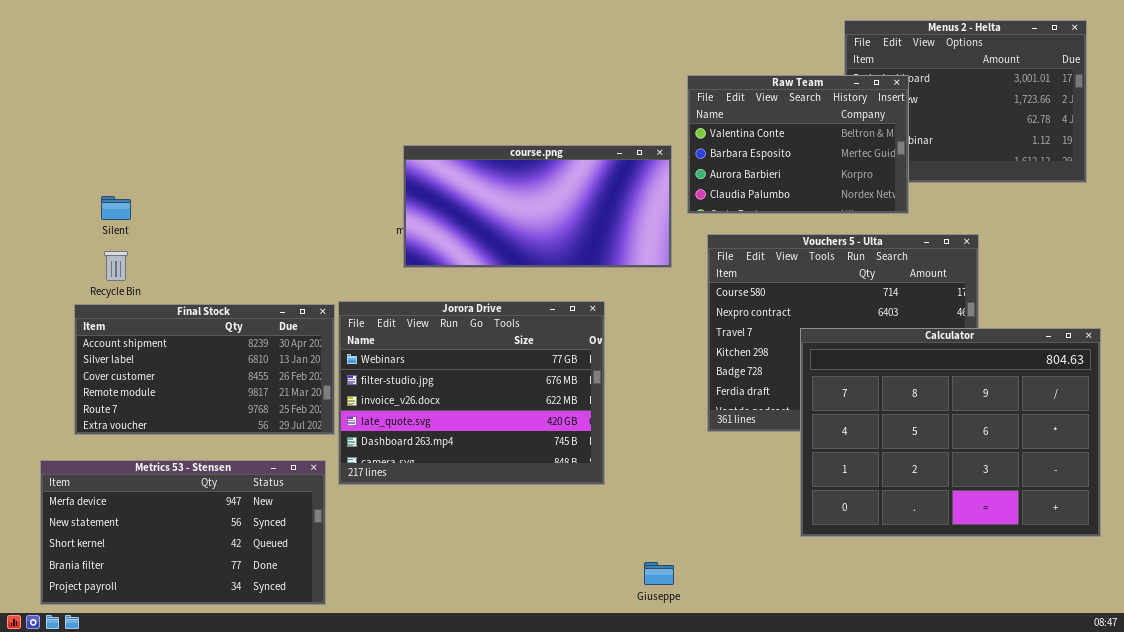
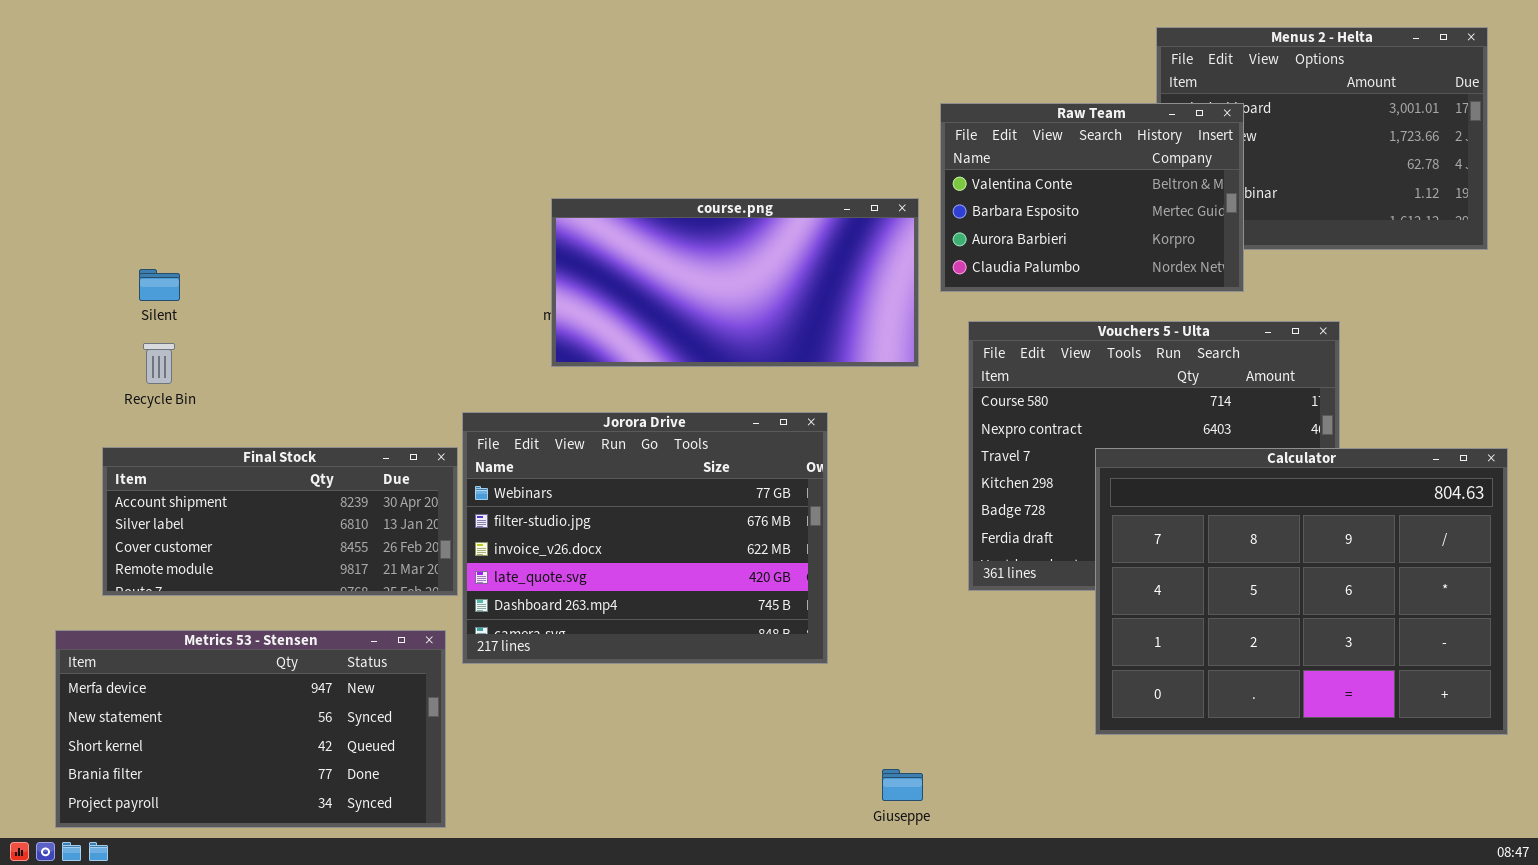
Final Stock: [74,304,335,435] -> [102,447,458,596], resized

